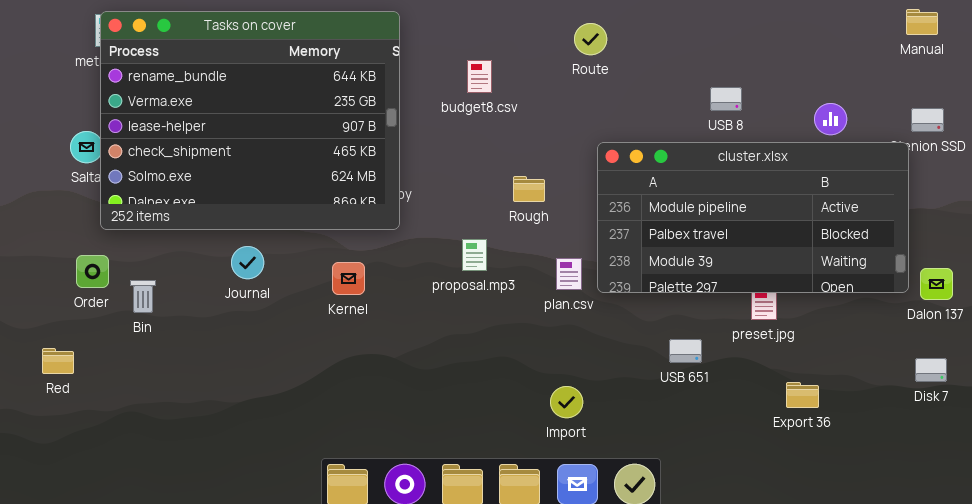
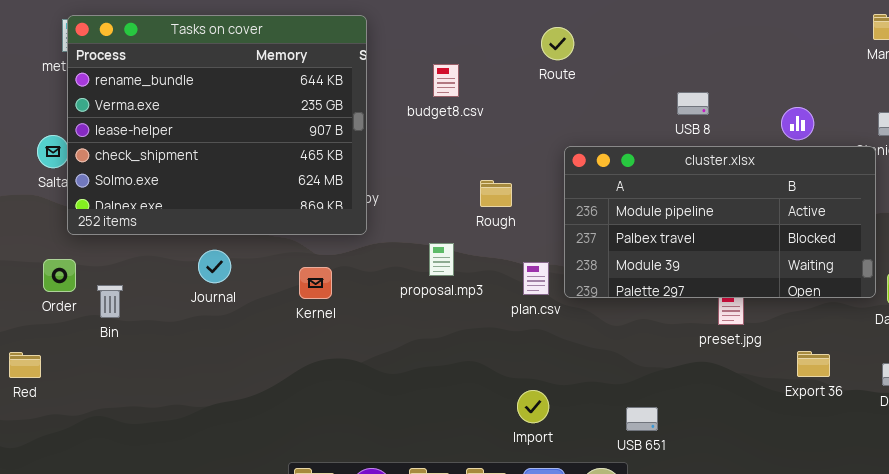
USB 651: [669,339,702,363] -> [626,407,658,431], moved
Export 36: [786,382,819,408] -> [797,351,830,377], moved

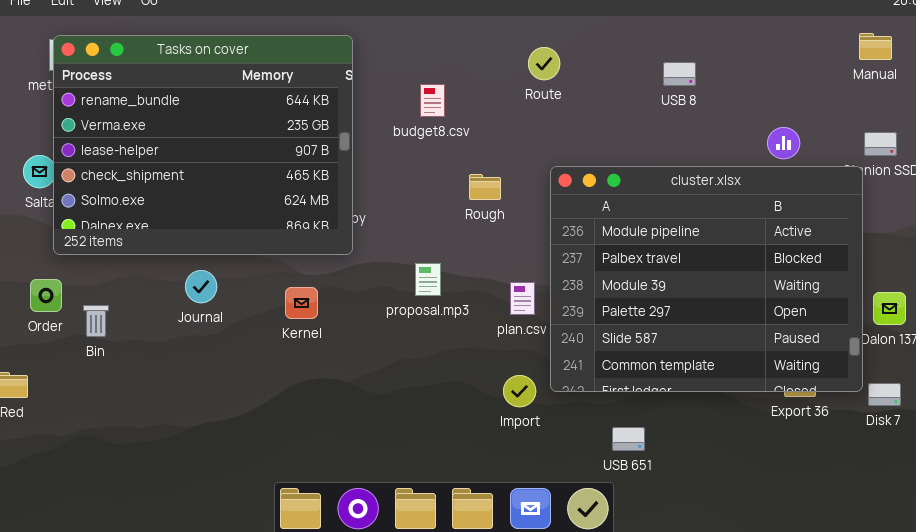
USB 8: [677,92,709,115] -> [663,62,696,86], moved
cluster.xlsx: [564,146,876,298] -> [550,166,863,392], resized
Rough: [480,180,512,207] -> [469,174,501,200], moved
Import: [517,390,549,423] -> [503,375,536,407], moved

